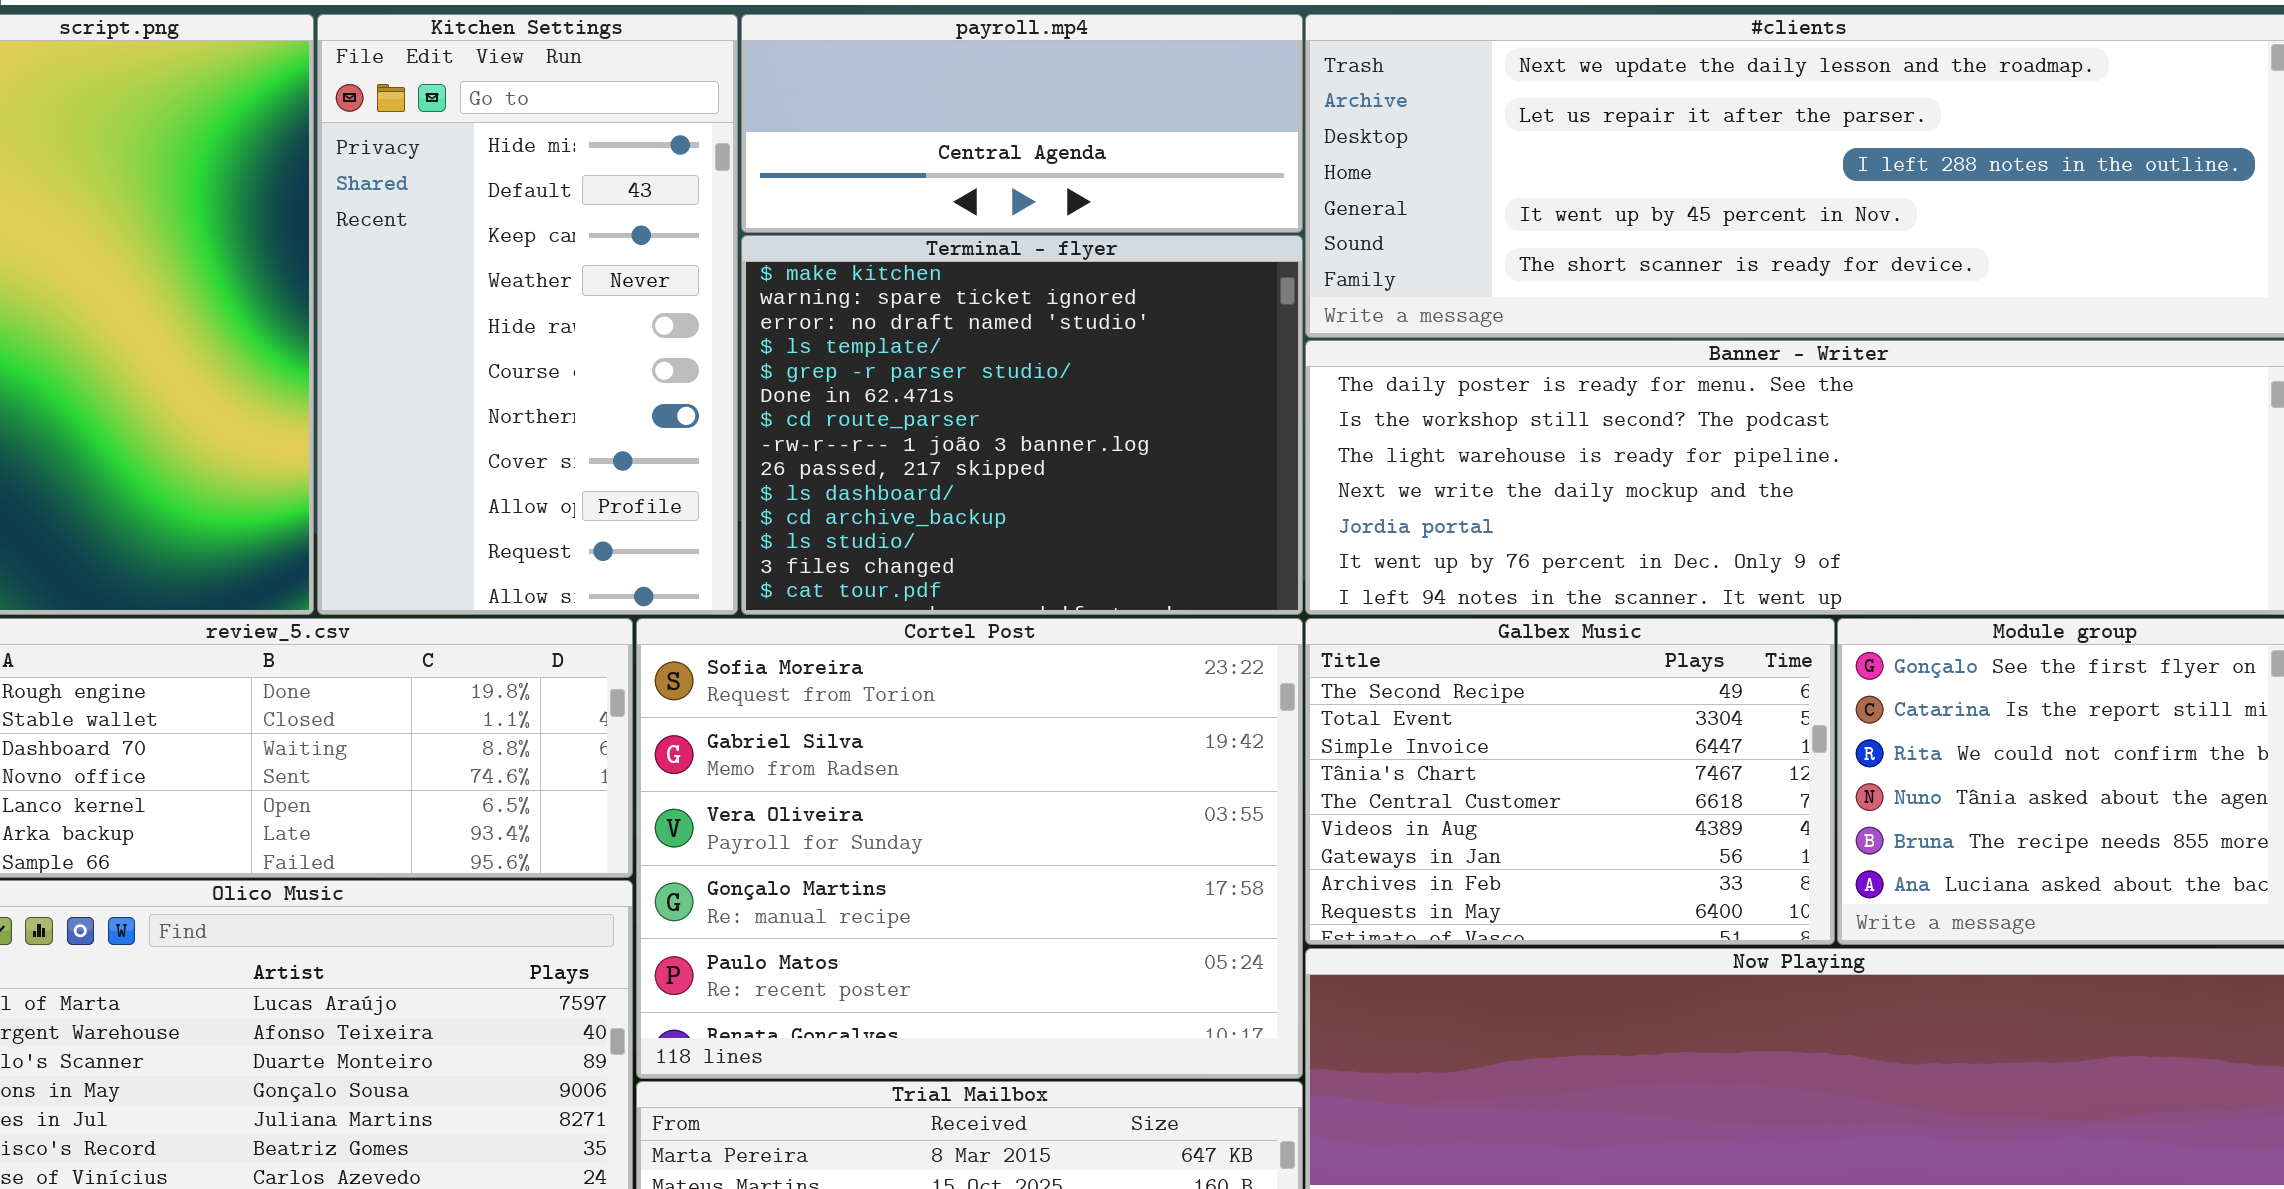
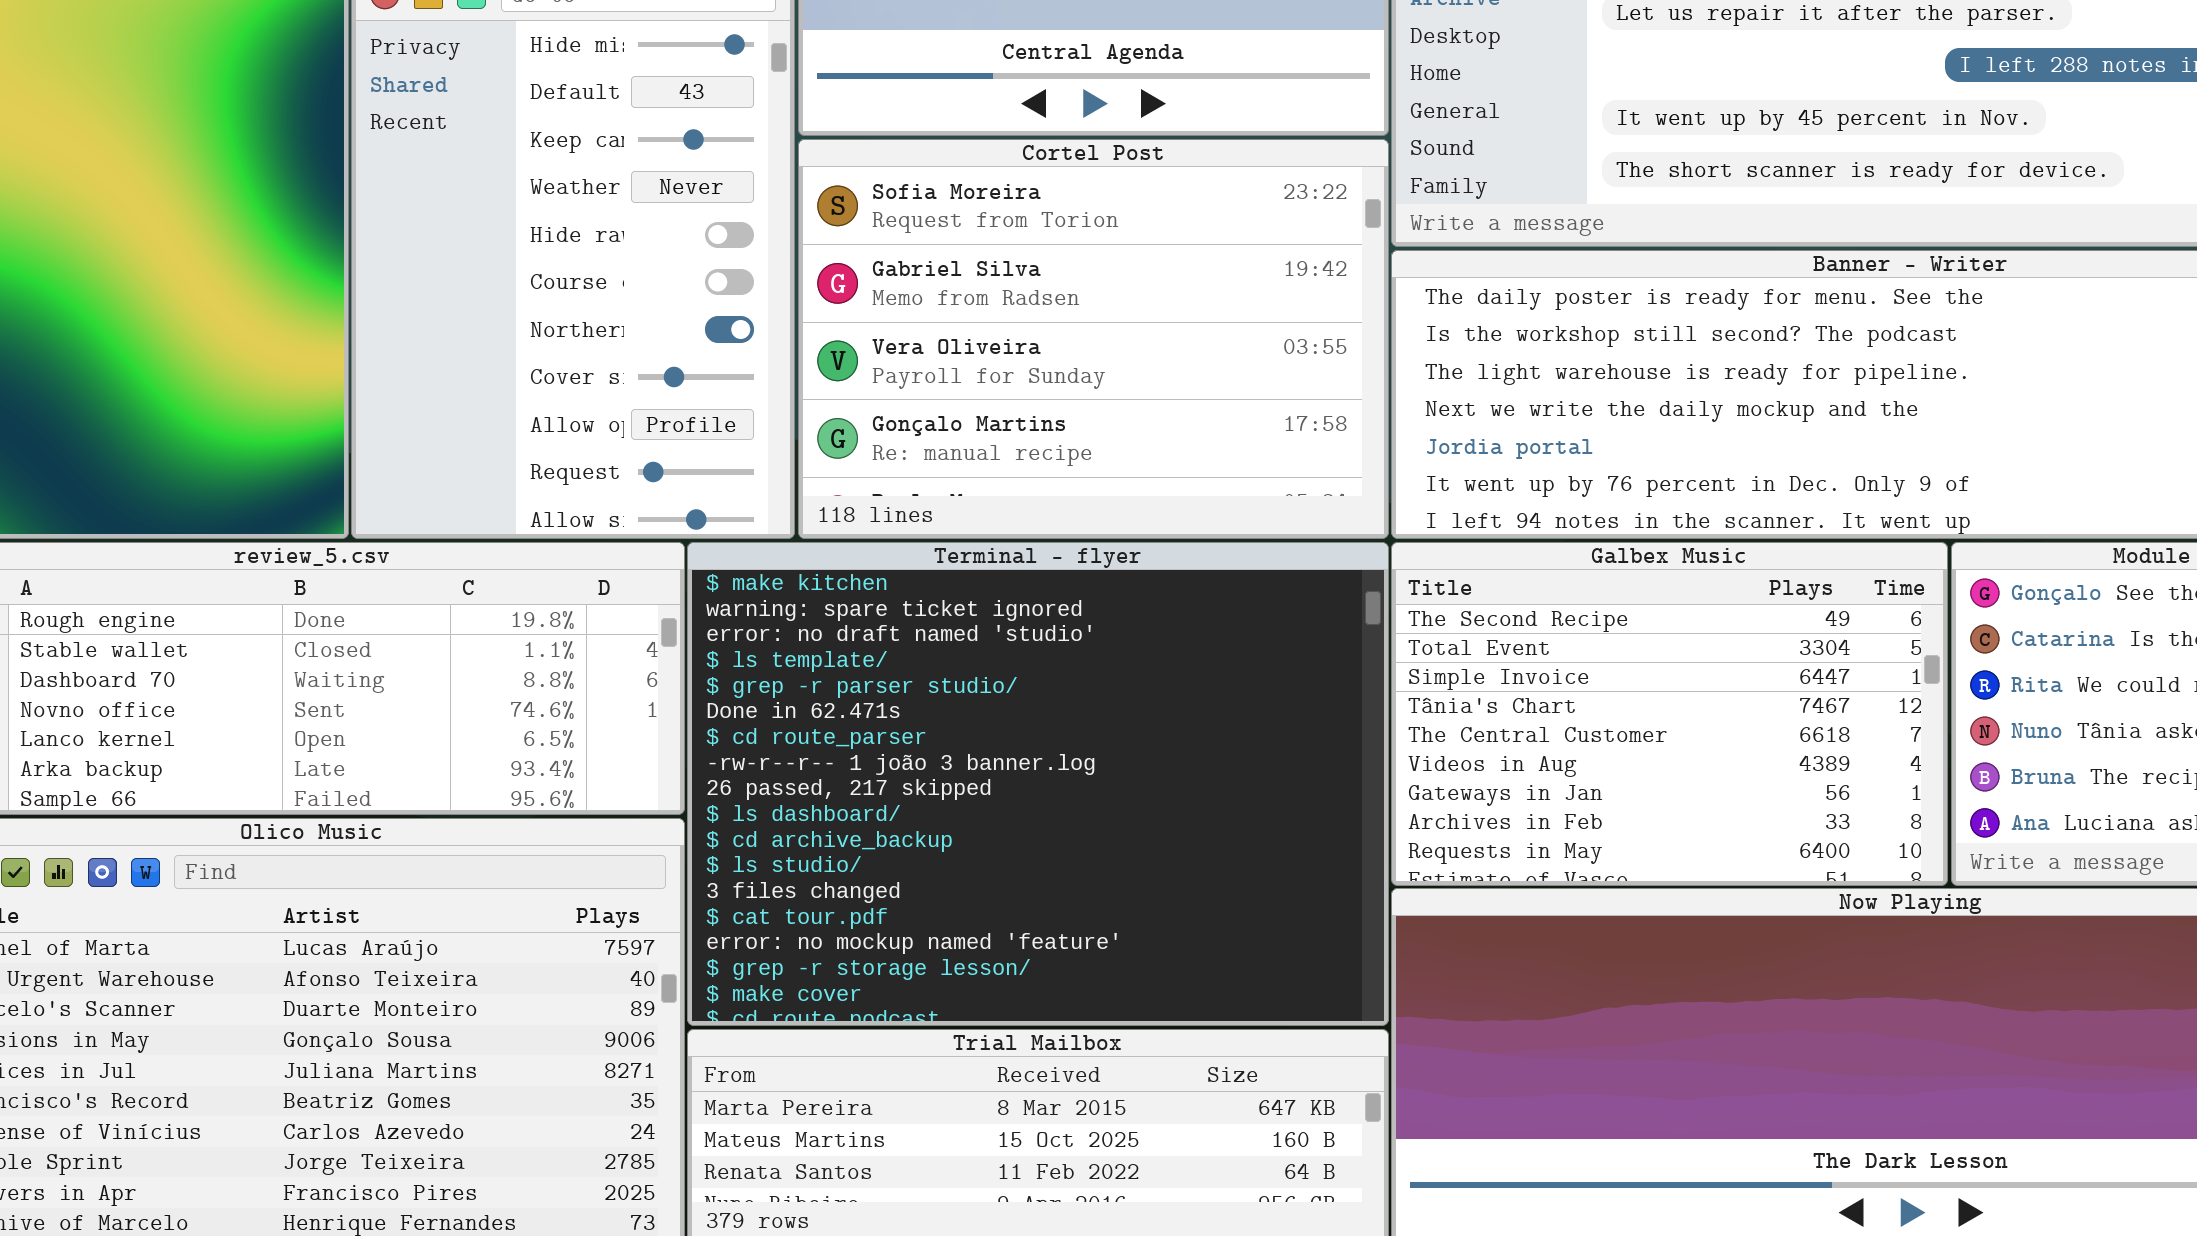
Terminal - flyer: [741,235,1303,615] -> [687,542,1389,1026], moved, resized
Cortel Post: [636,618,1303,1079] -> [798,139,1389,539], moved, resized

